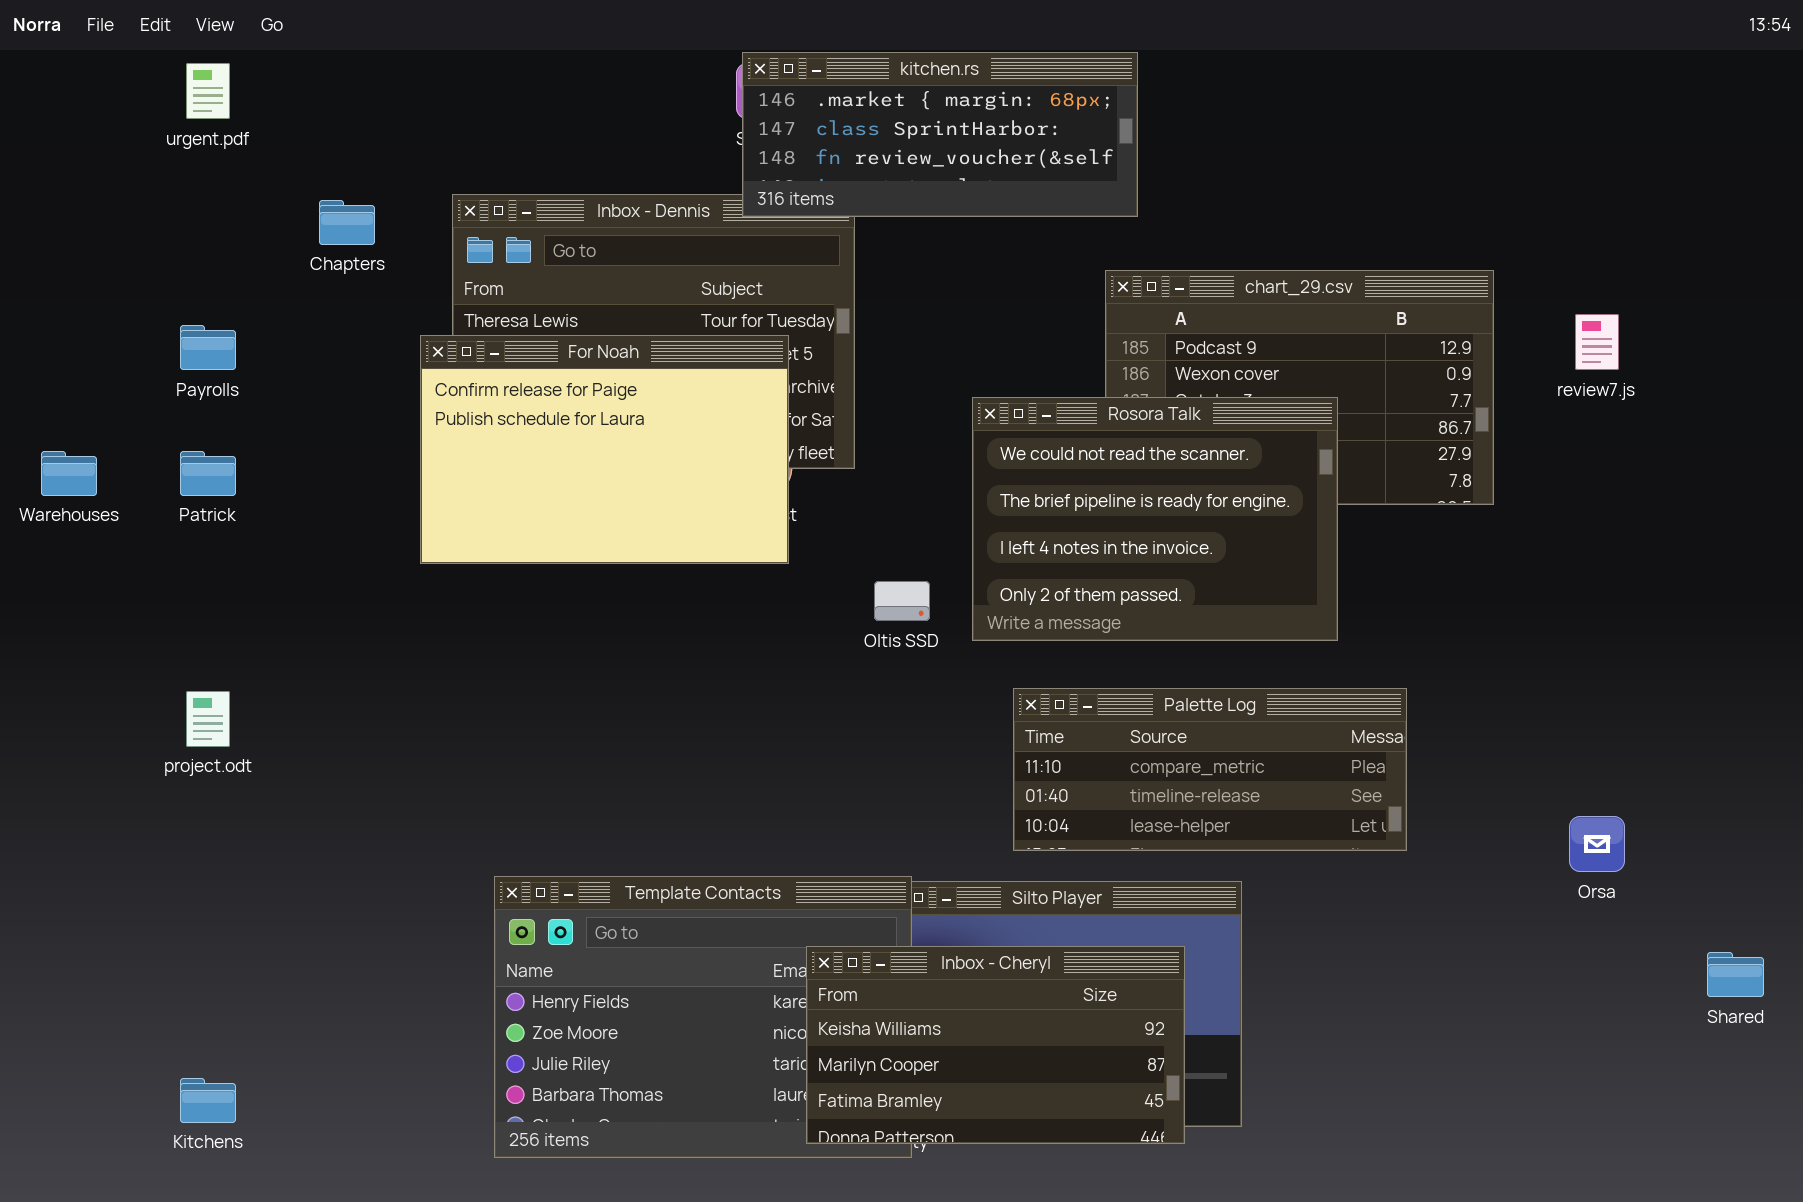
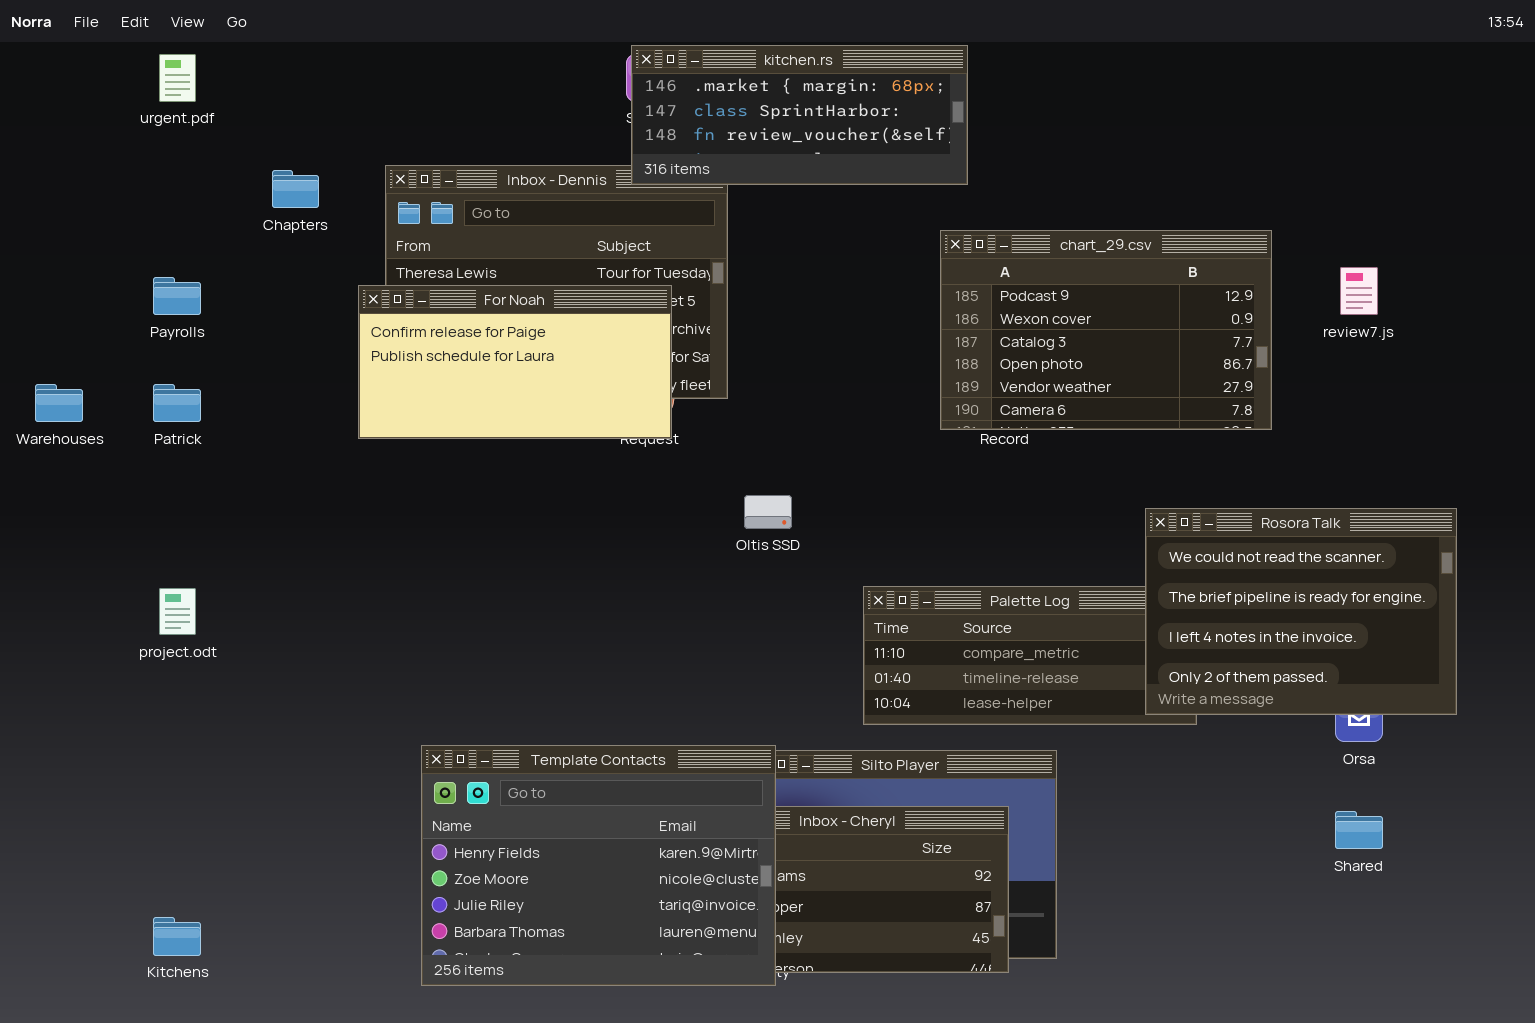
For Noah: [420,335,789,564] -> [358,285,672,439], resized
Rosora Talk: [972,397,1338,641] -> [1145,508,1457,715], moved
Template Contacts: [494,876,912,1158] -> [421,745,776,986], raised
Shared: [1707,952,1764,997] -> [1335,811,1383,849], moved

